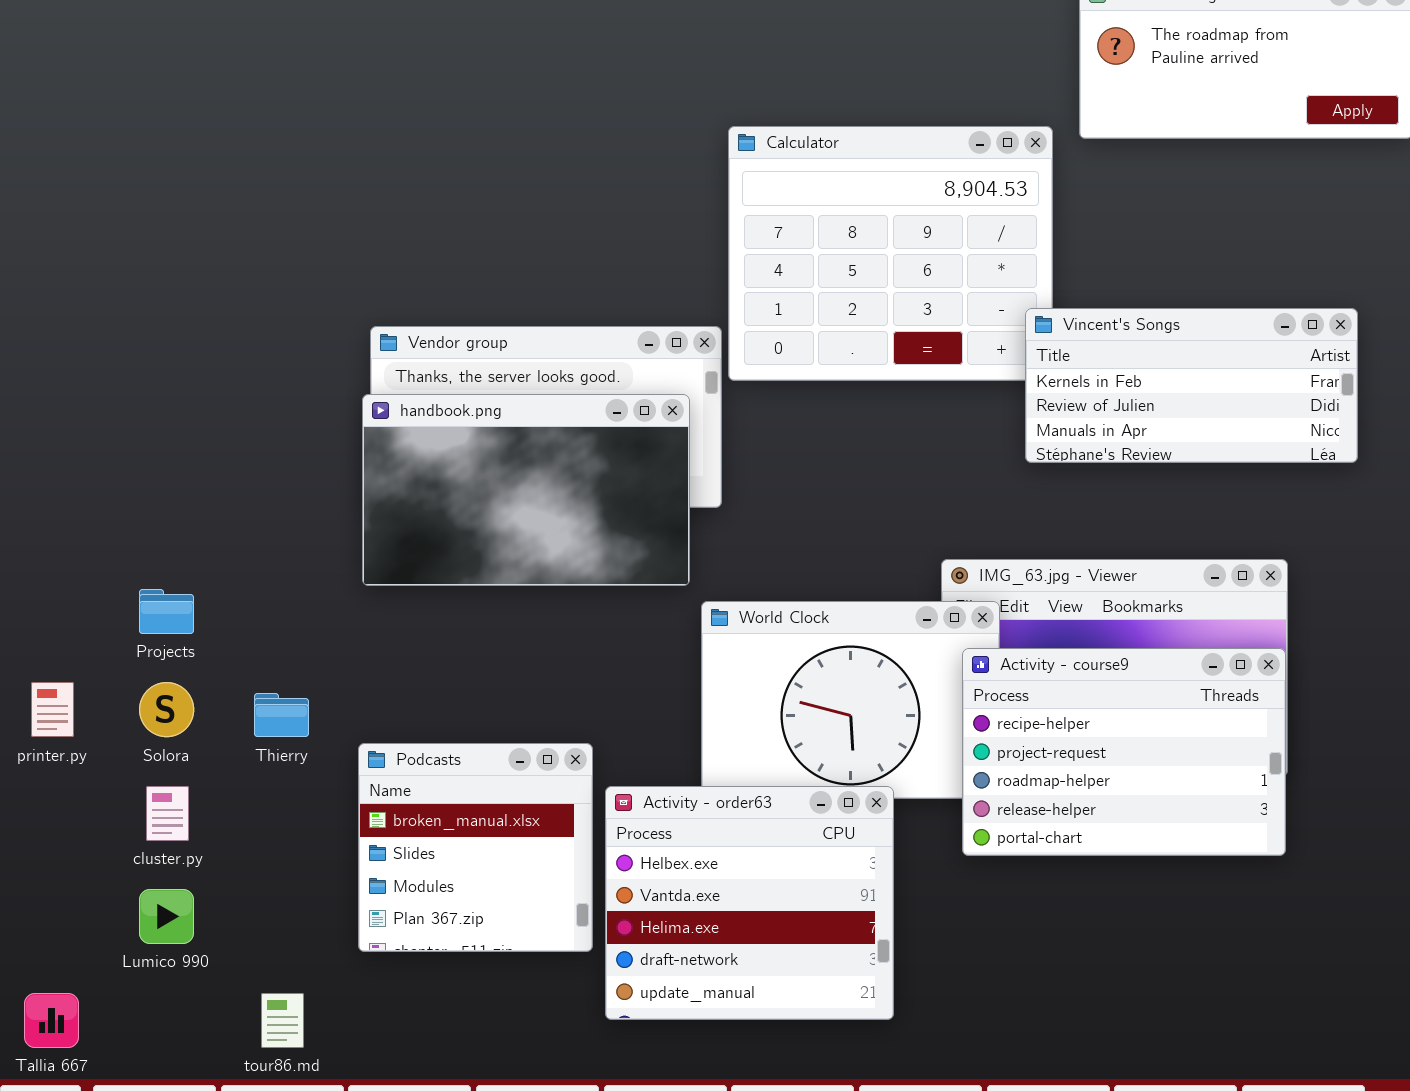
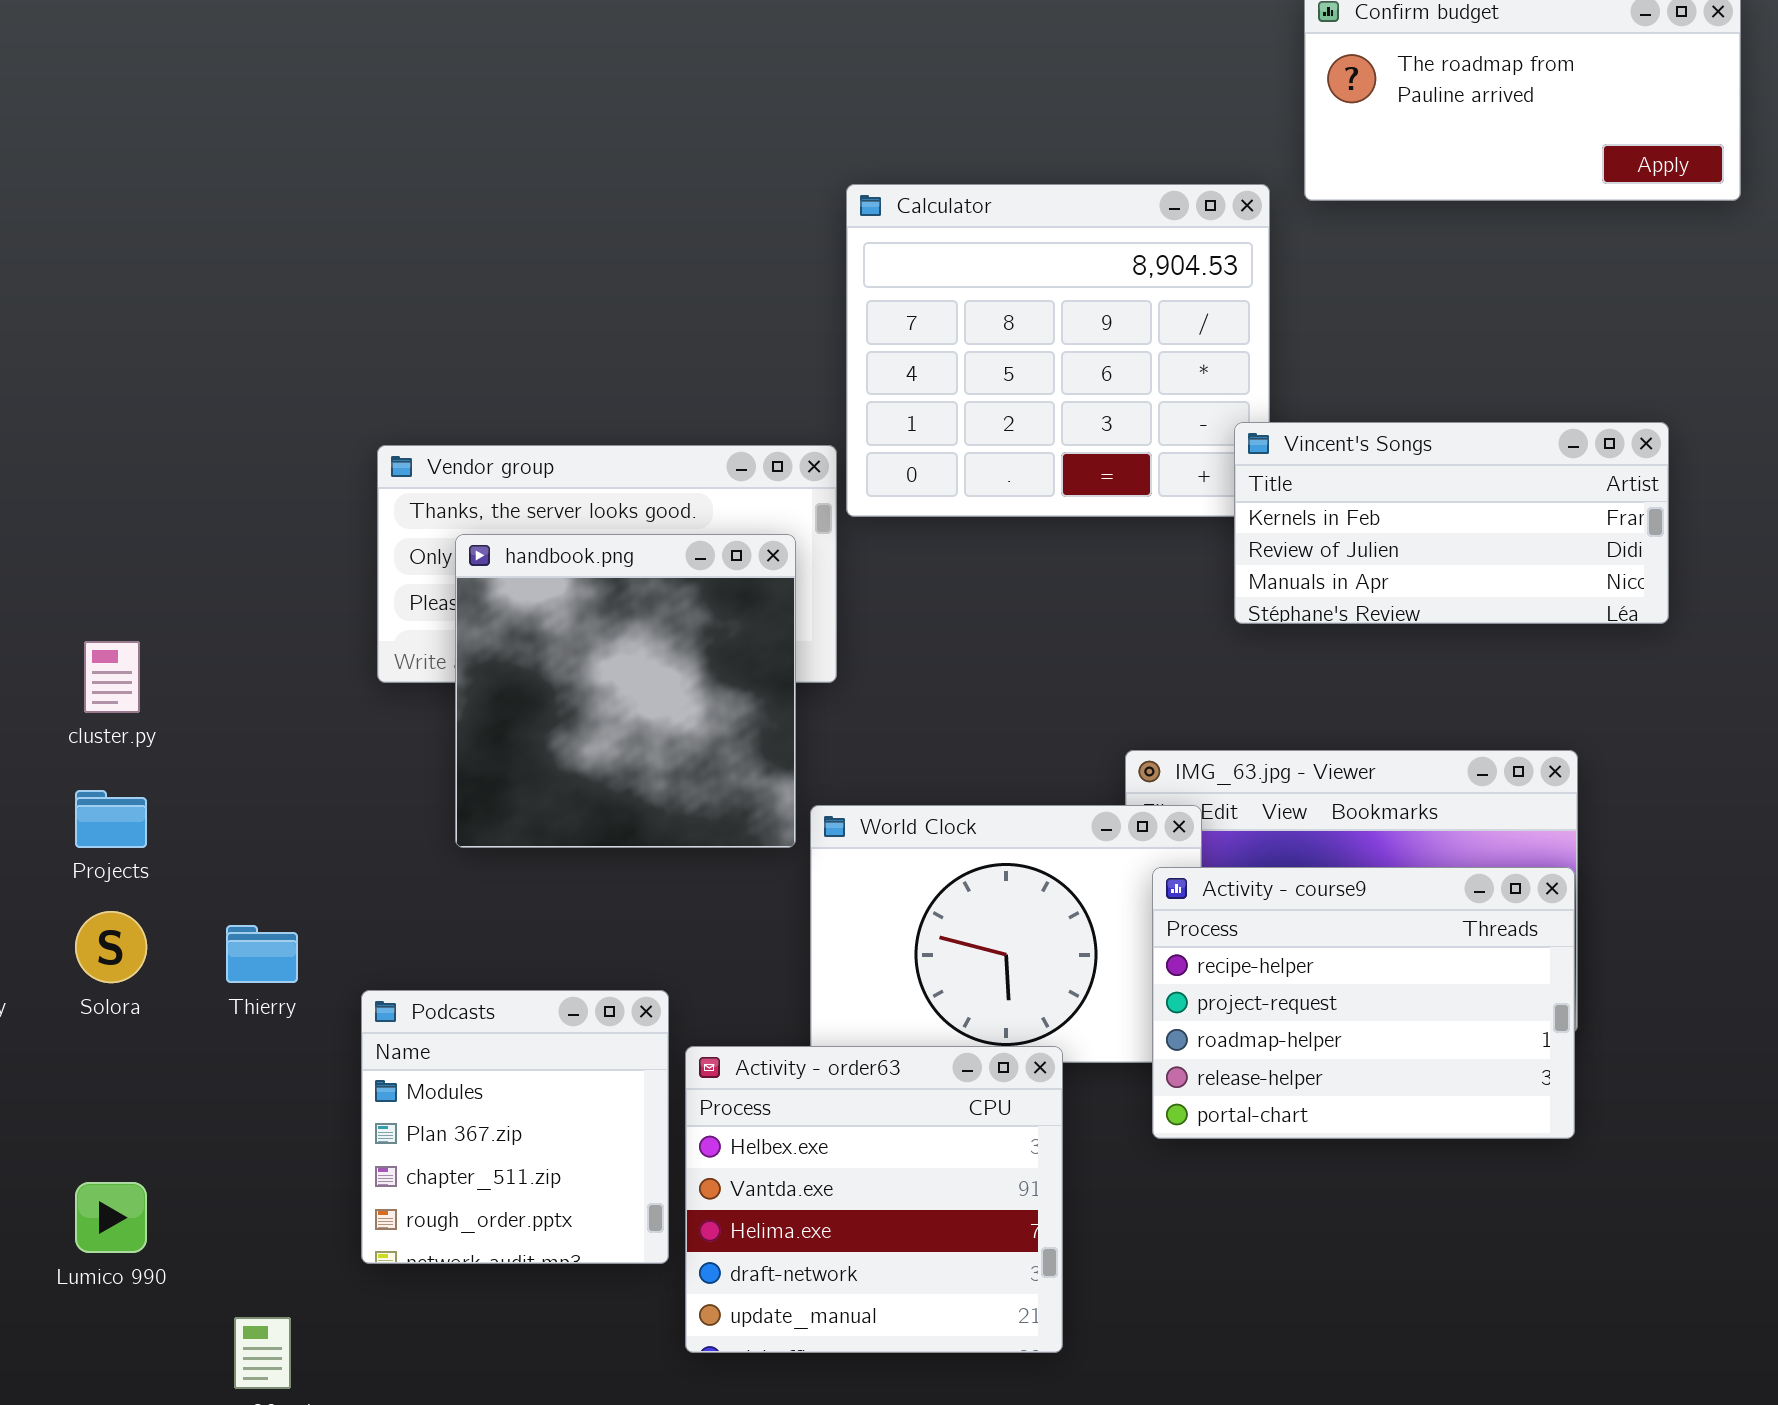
handbook.png: [362,394,690,586] -> [455,534,796,848], resized
Podcasts: [358,743,593,952] -> [361,990,669,1264], scrolled down 2 rows
cluster.py: [146,786,189,841] -> [84,641,140,713], moved

